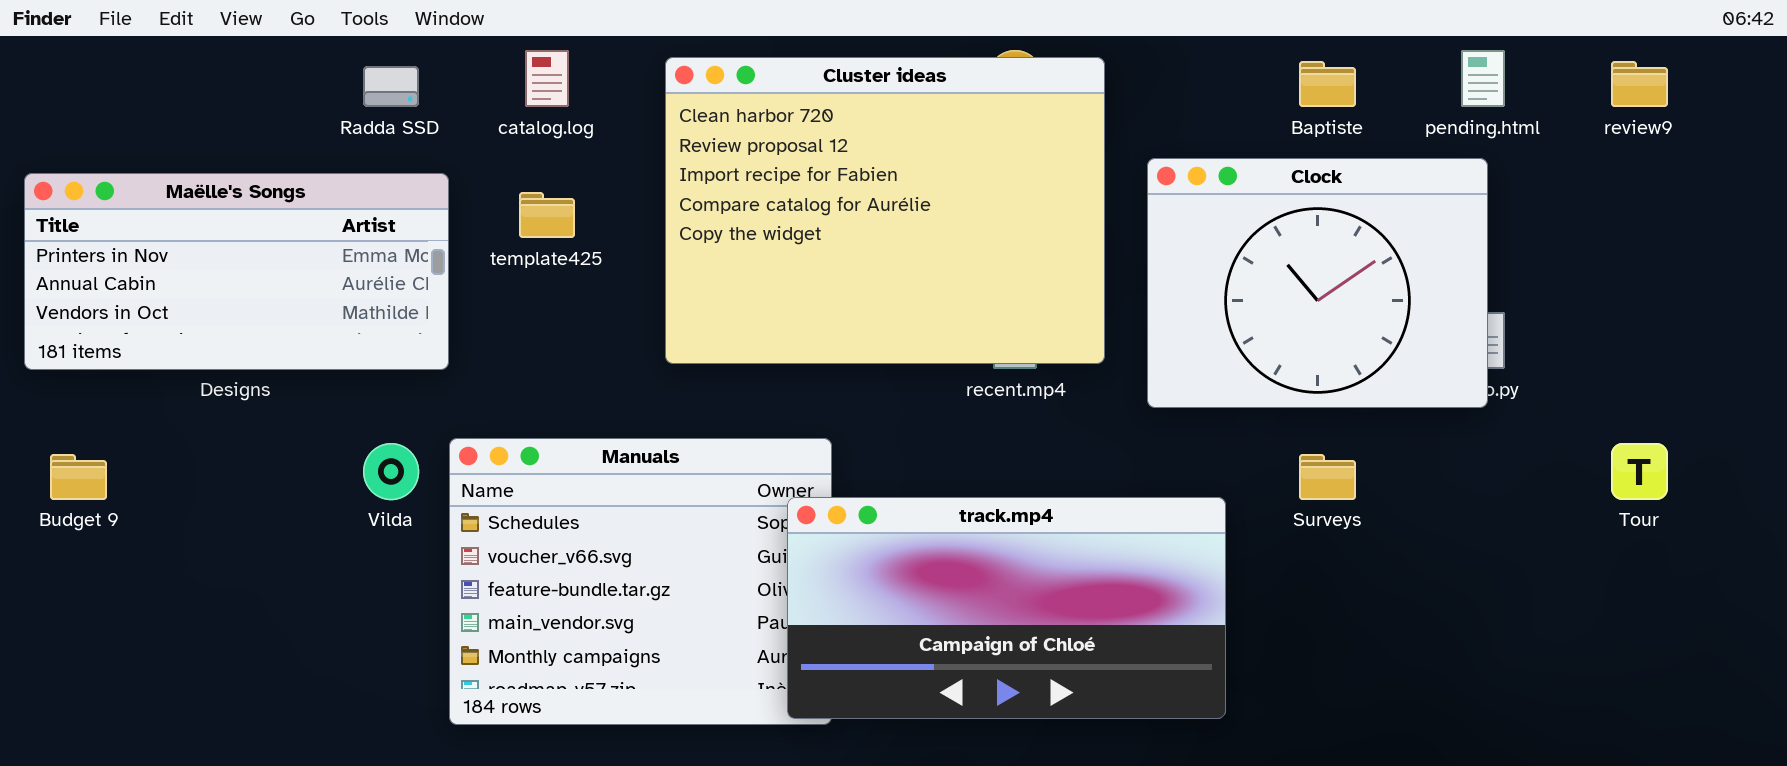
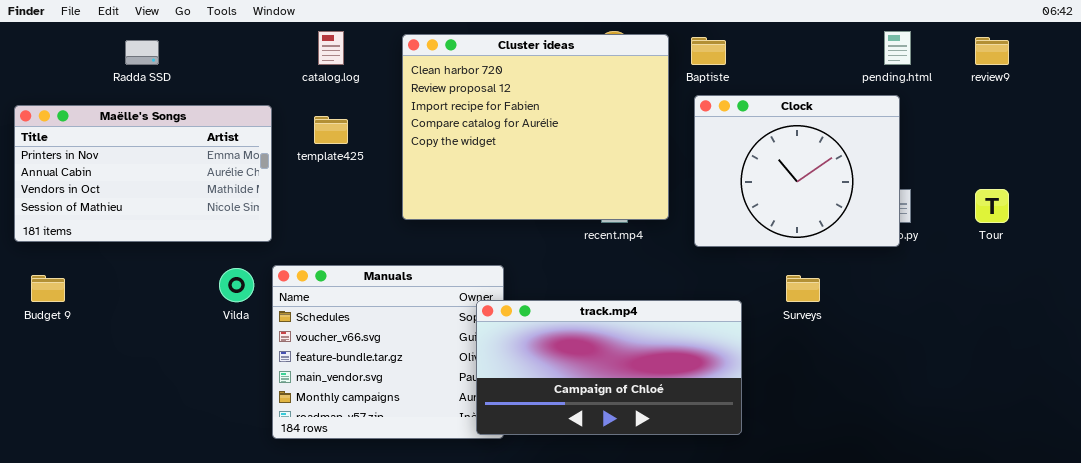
Baptiste: [1299,61,1356,107] -> [691,37,726,65], moved
Radda SSD: [363,66,419,107] -> [125,40,159,65], moved
Maëlle's Songs: [24,173,449,370] -> [14,105,272,242], resized
Tour: [1611,443,1668,500] -> [975,189,1009,223], moved

